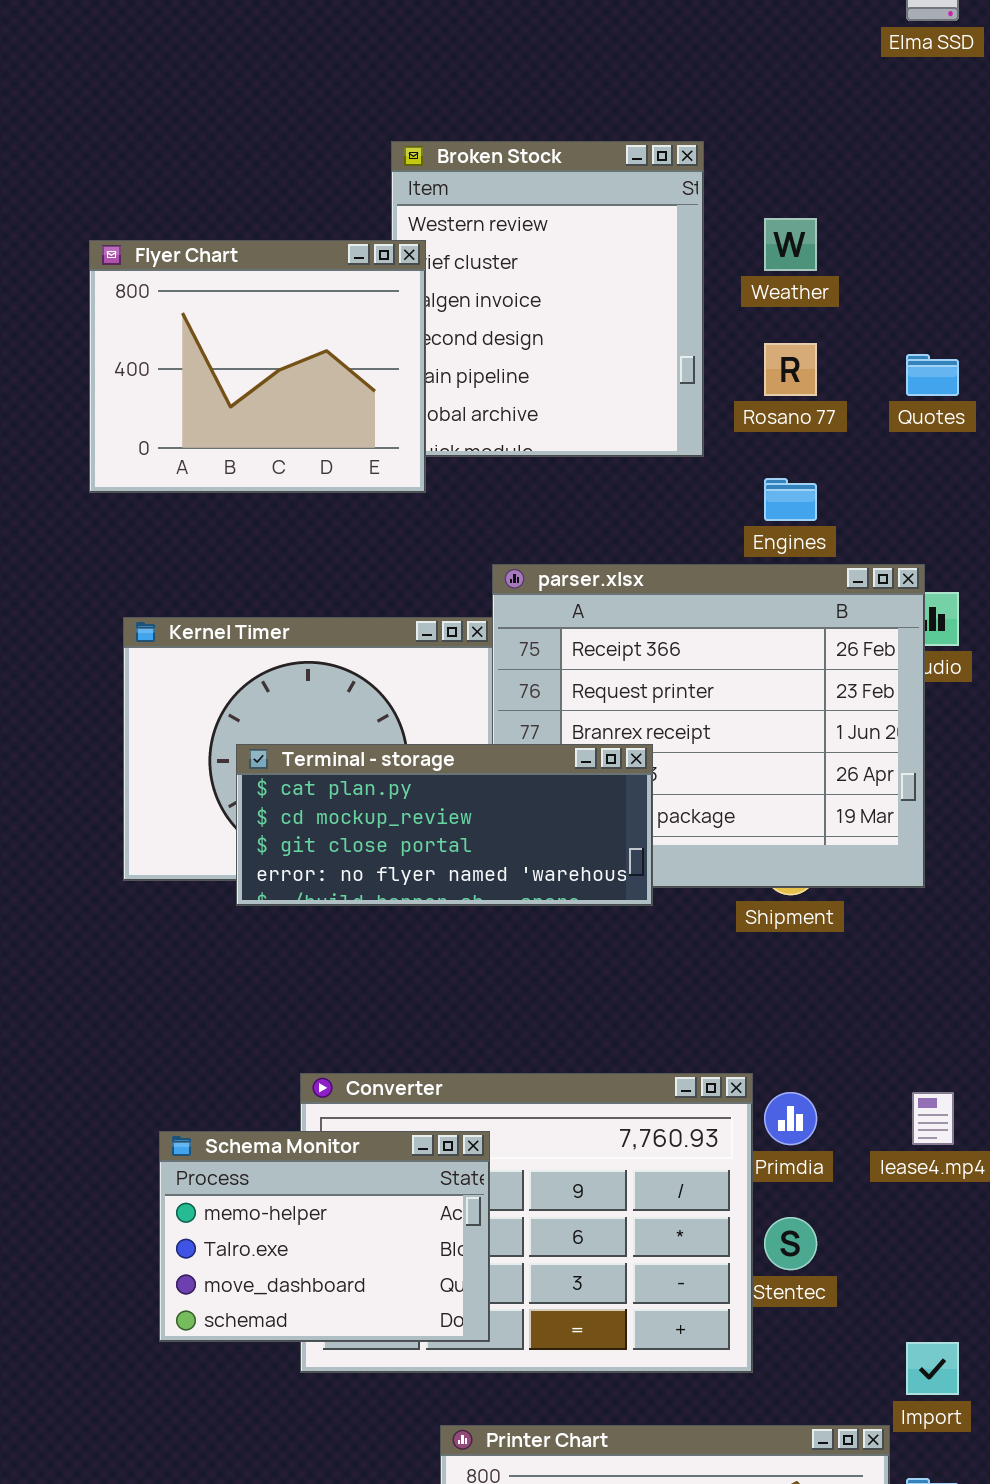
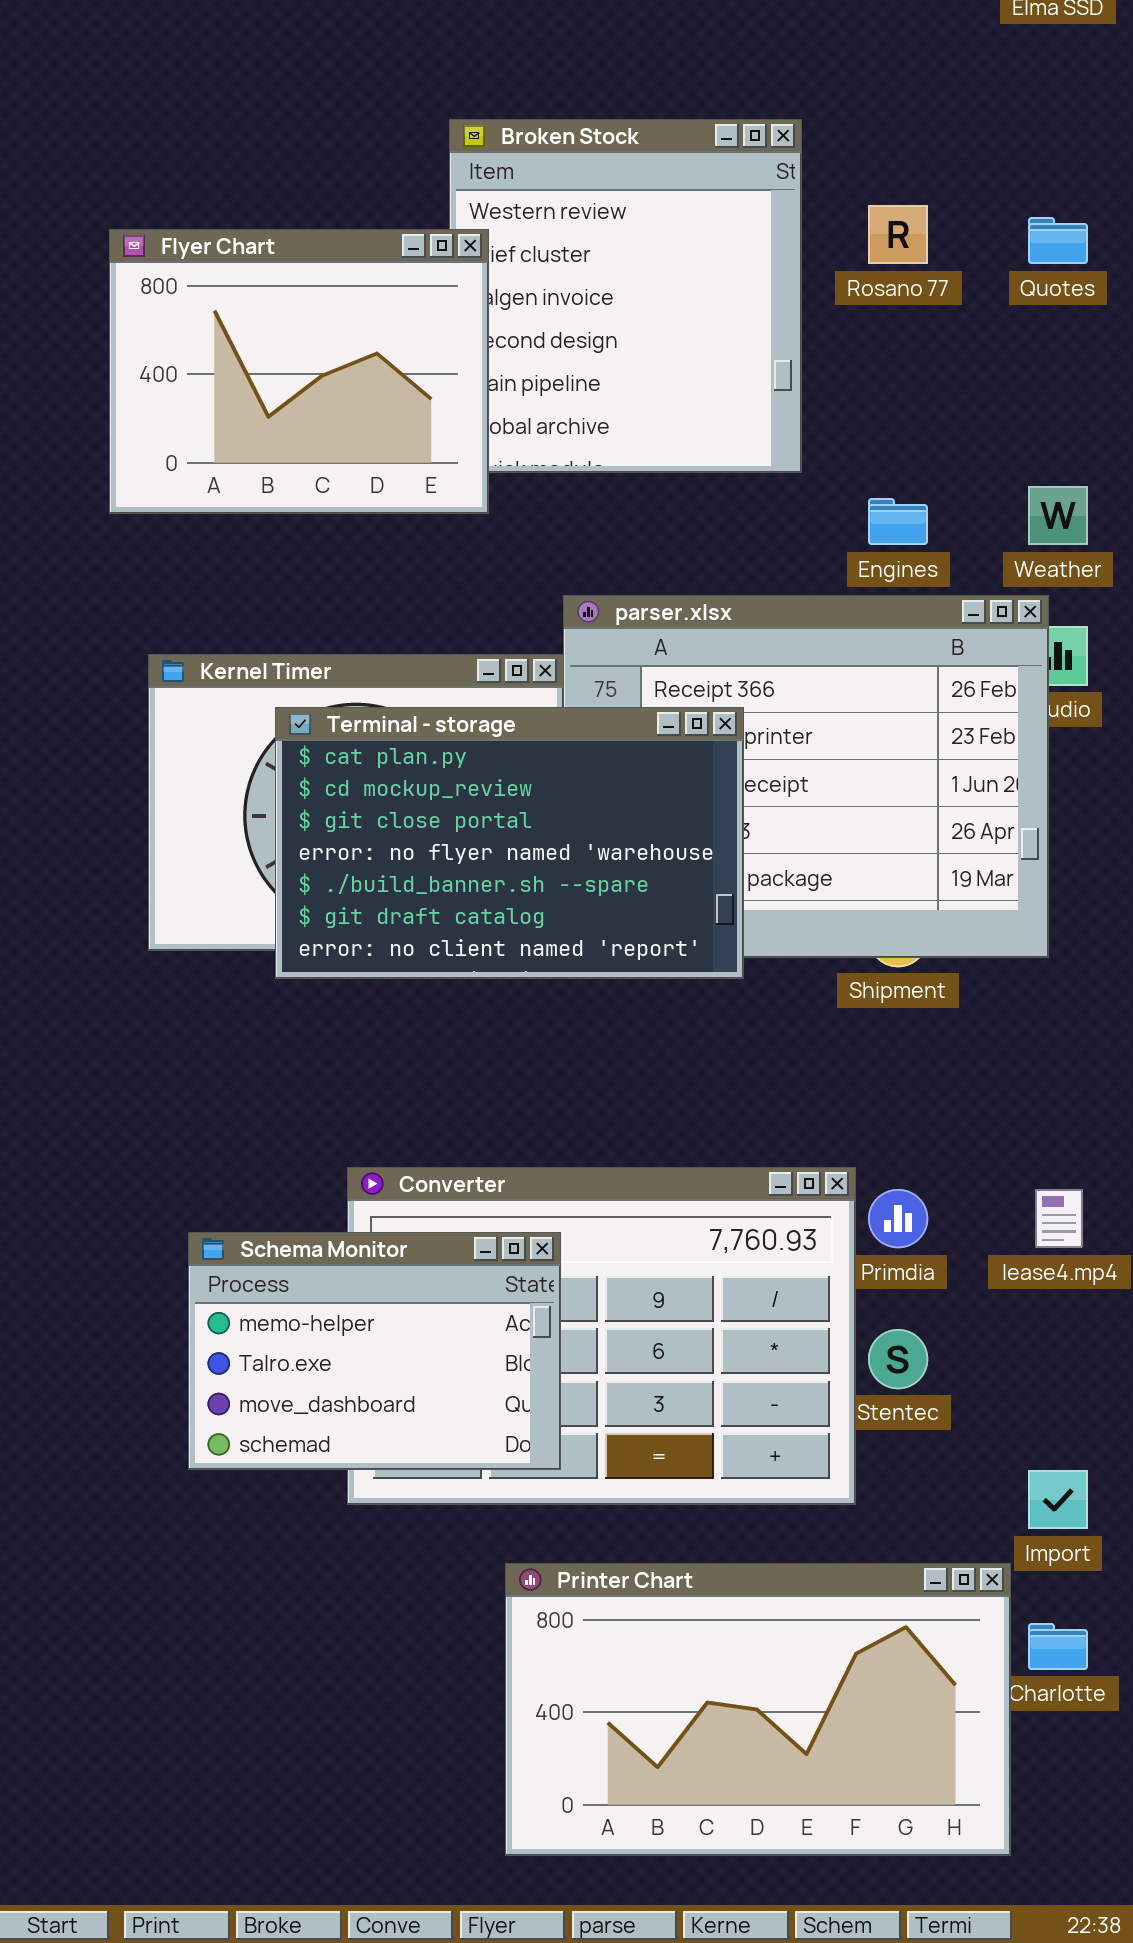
Weather: [764,218,817,271] -> [1028,486,1088,545], moved
Rosano 77: [764,343,817,396] -> [868,205,928,264], moved
Quotes: [906,354,959,396] -> [1028,217,1088,264], moved
Terminal - storage: [236,744,653,906] -> [275,707,744,979], resized

